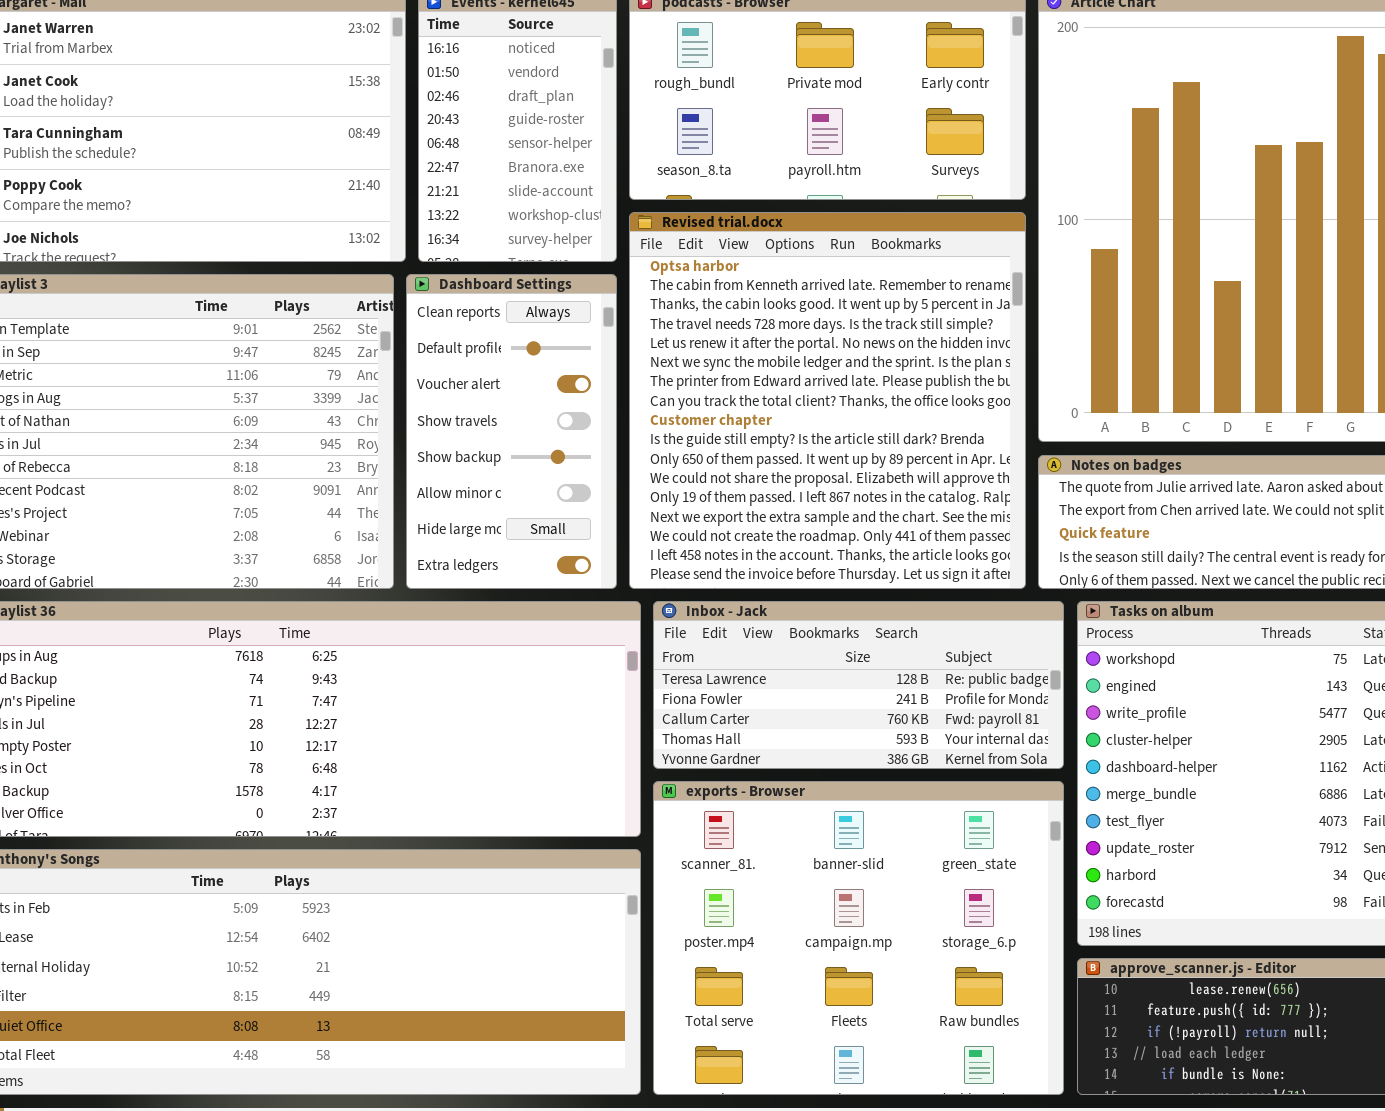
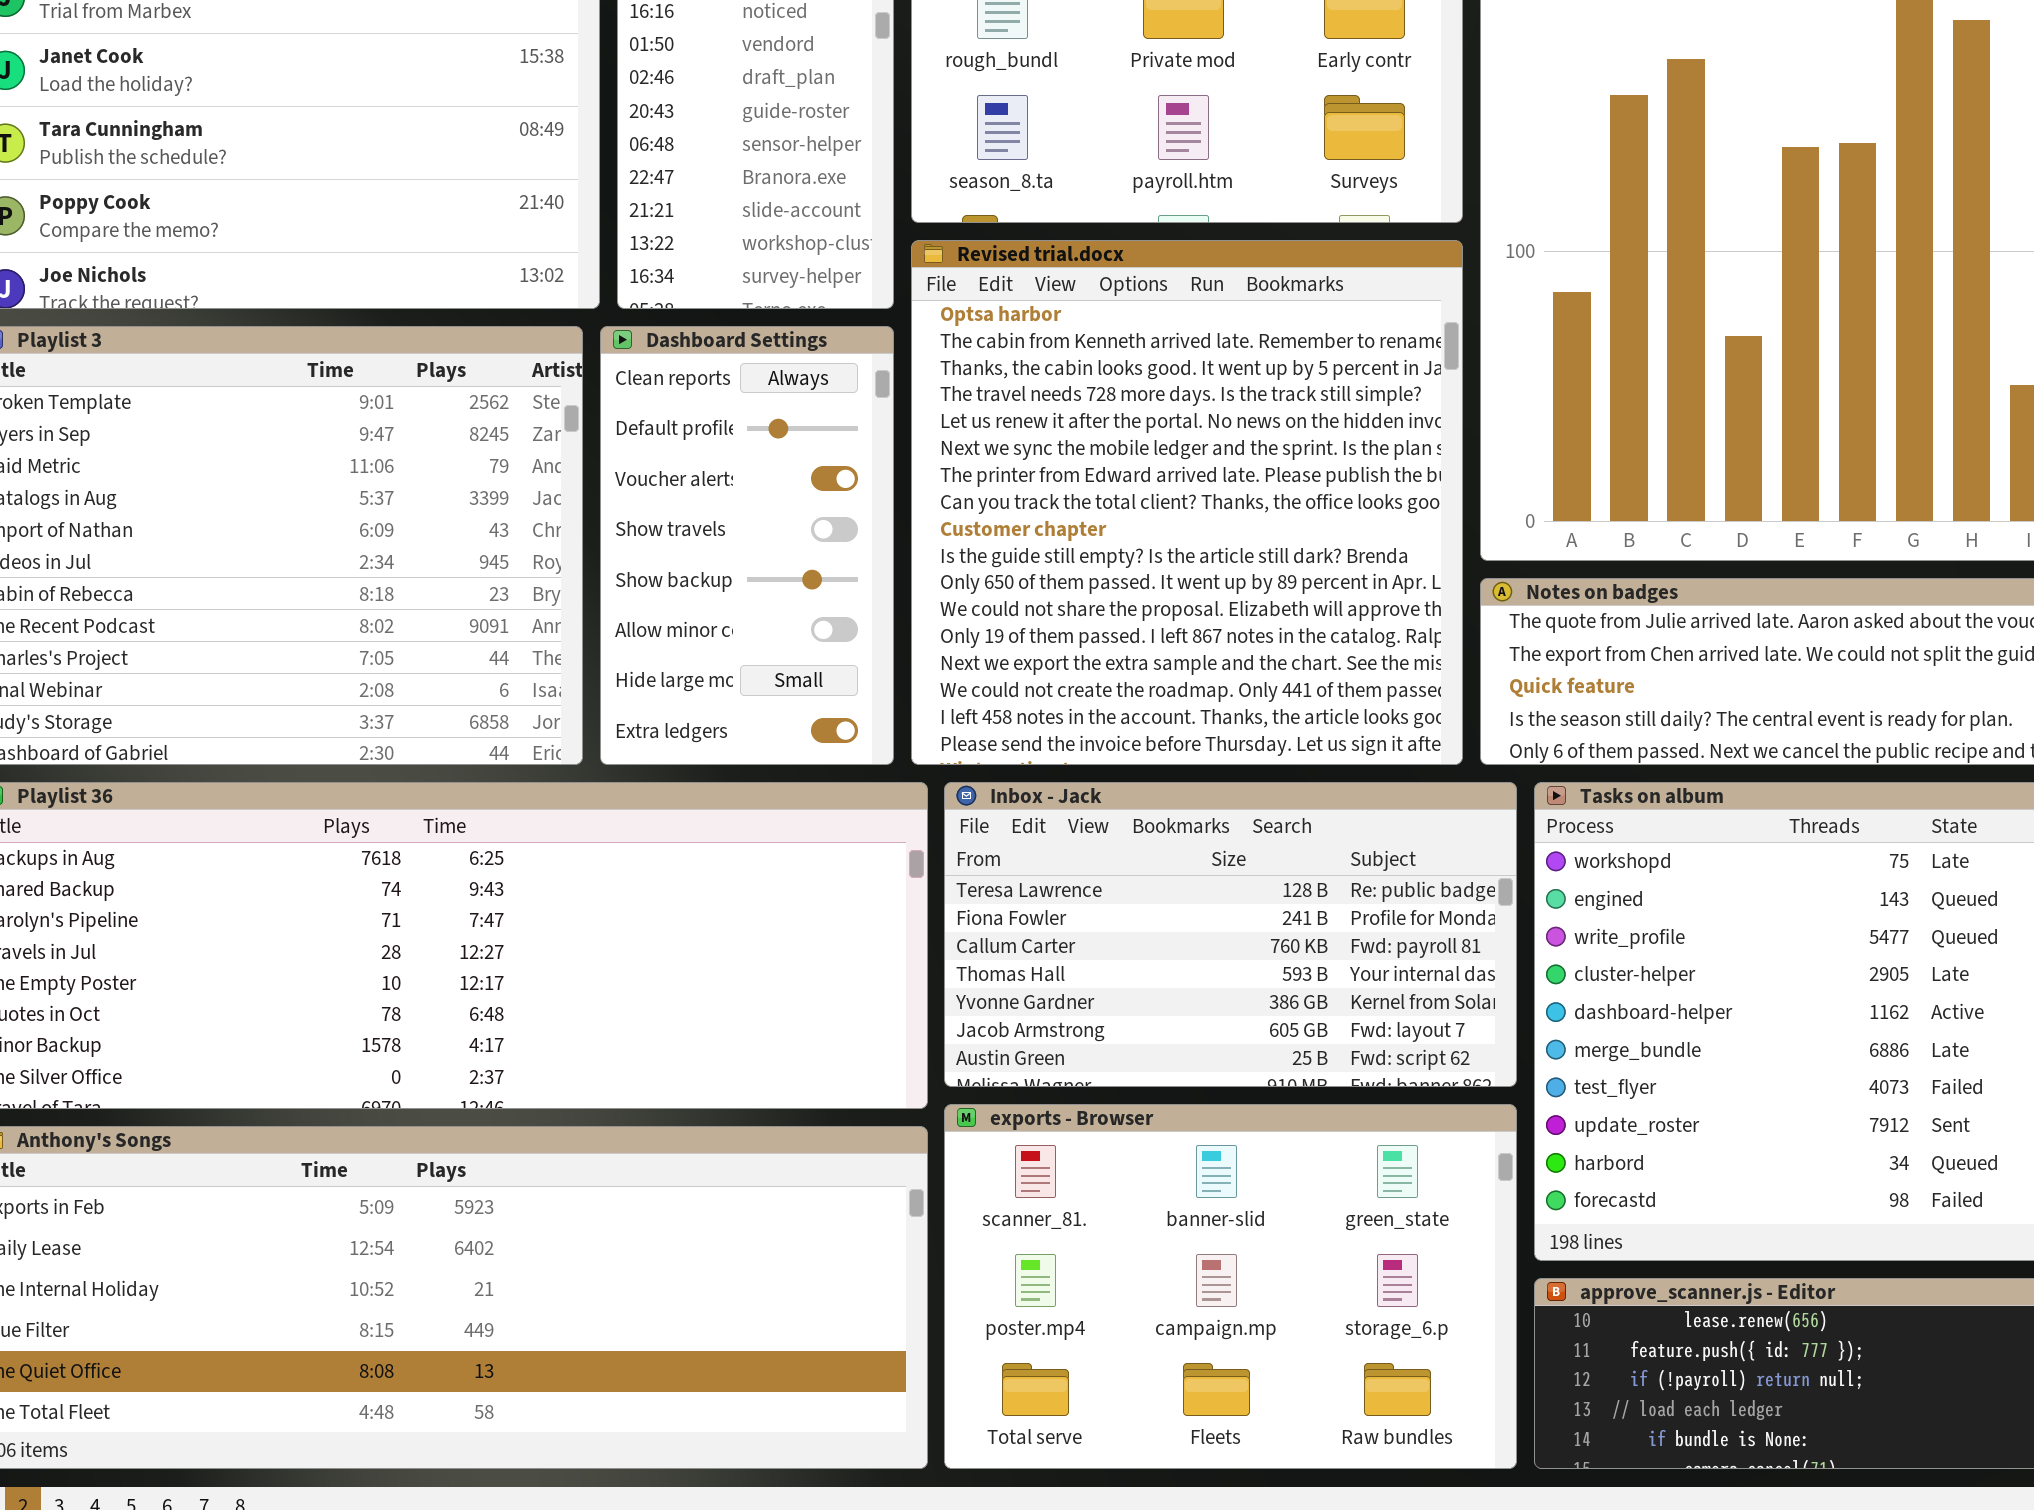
Inbox - Jack: [653,601,1064,769] -> [944,782,1517,1087], resized
exports - Browser: [653,781,1064,1095] -> [944,1104,1517,1469], resized

